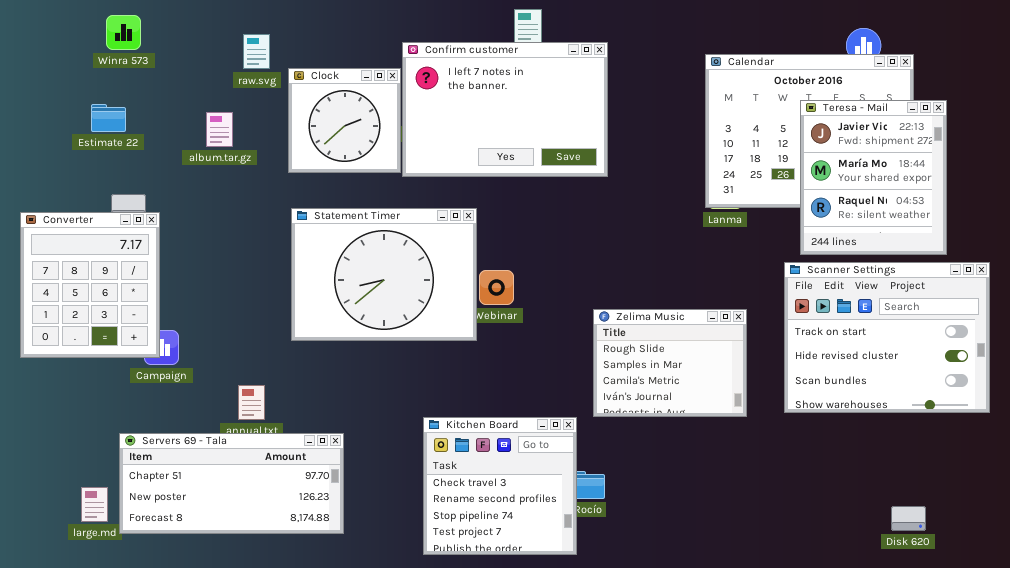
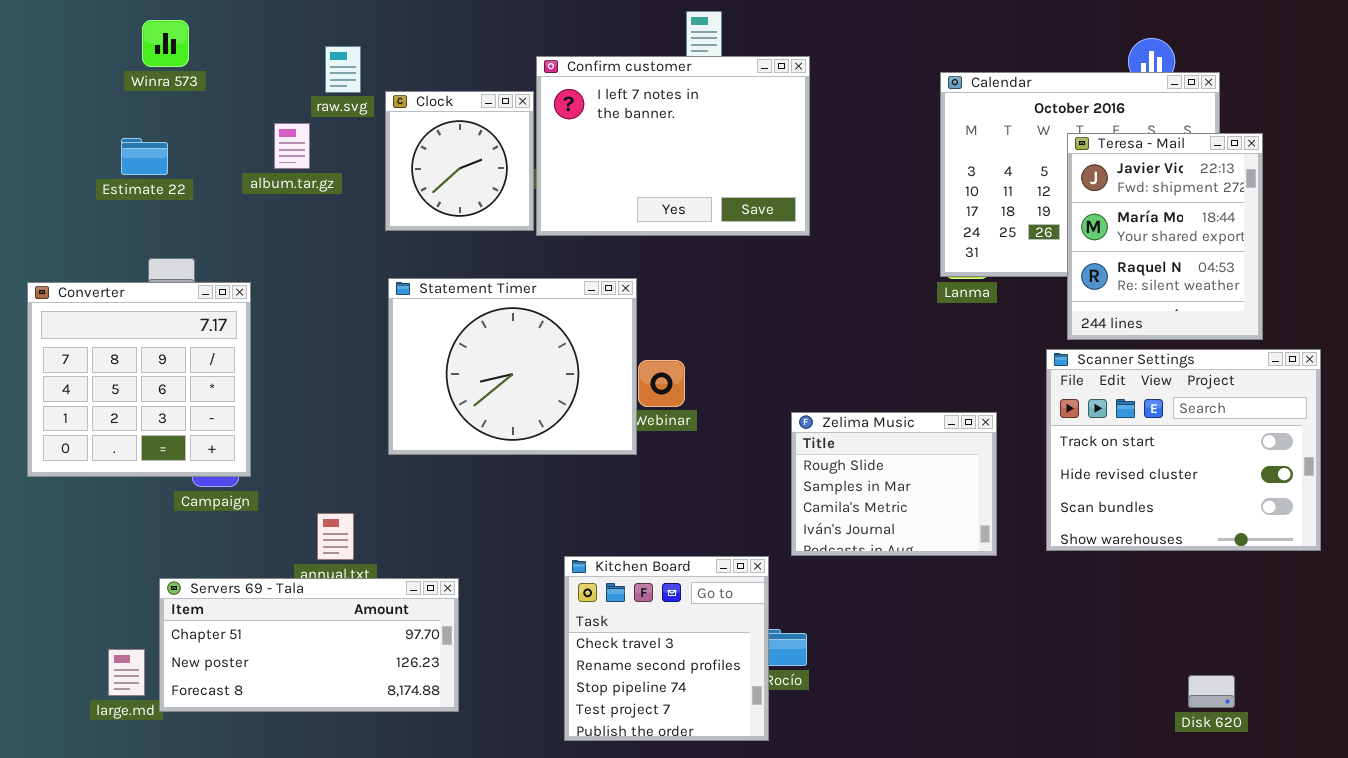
album.tar.gz: [206,112,233,147] -> [274,123,310,169], moved
Converter: [20,212,160,358] -> [27,282,251,477], resized

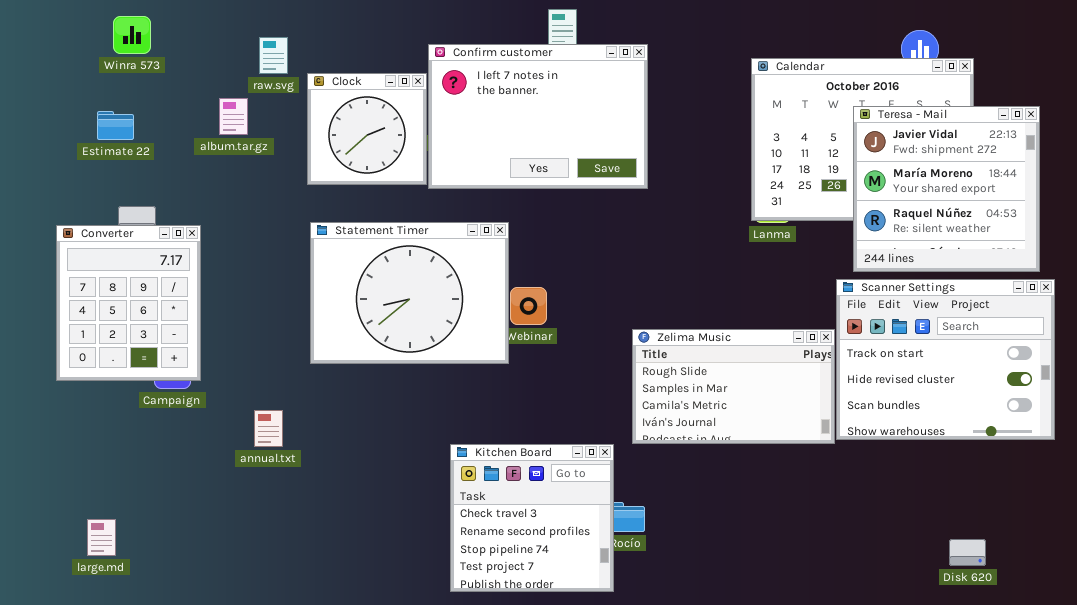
Teresa - Mail: [1067,133,1263,340] -> [853,106,1040,272], resized
Converter: [27,282,251,477] -> [56,225,201,381], resized
Zelima Music: [791,412,997,556] -> [632,329,835,444], resized
Servers 69 - Tala: [159,578,459,712] -> none, closed

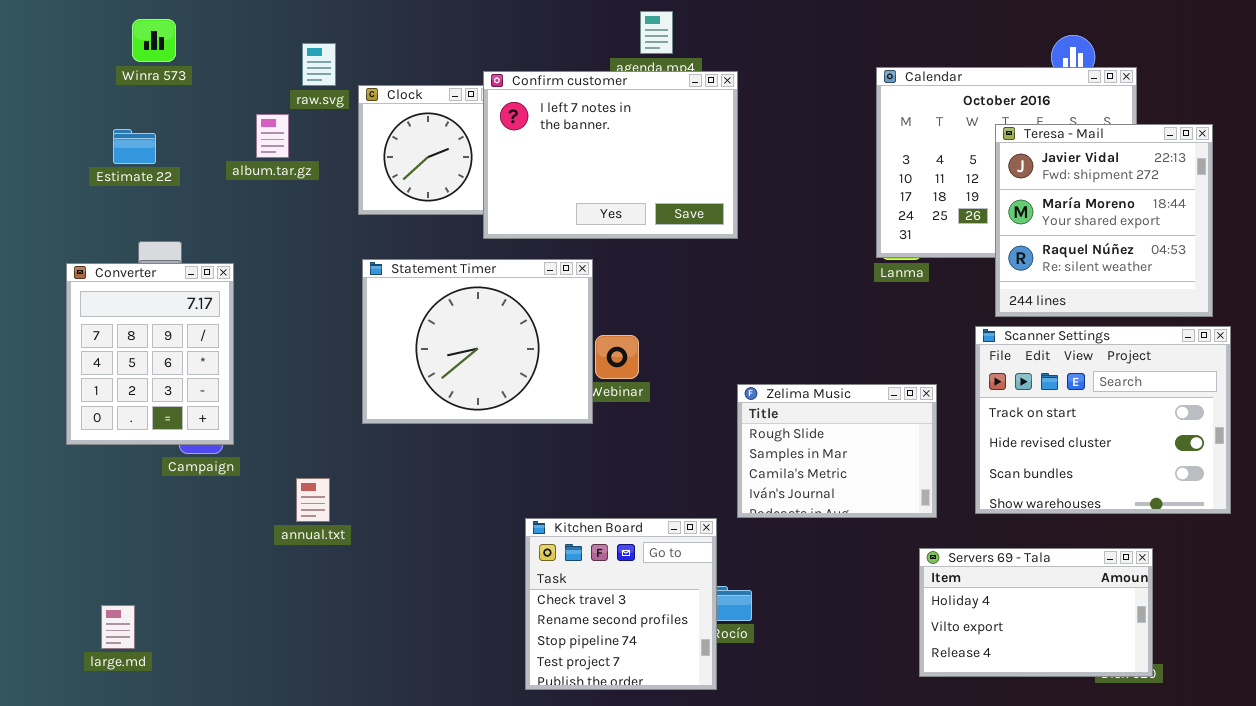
Confirm customer: [428,44,648,189] -> [483,71,738,239], moved
Zelima Music: [632,329,835,444] -> [737,384,937,518], resized
Servers 69 - Tala: none -> [919,548,1153,677], opened

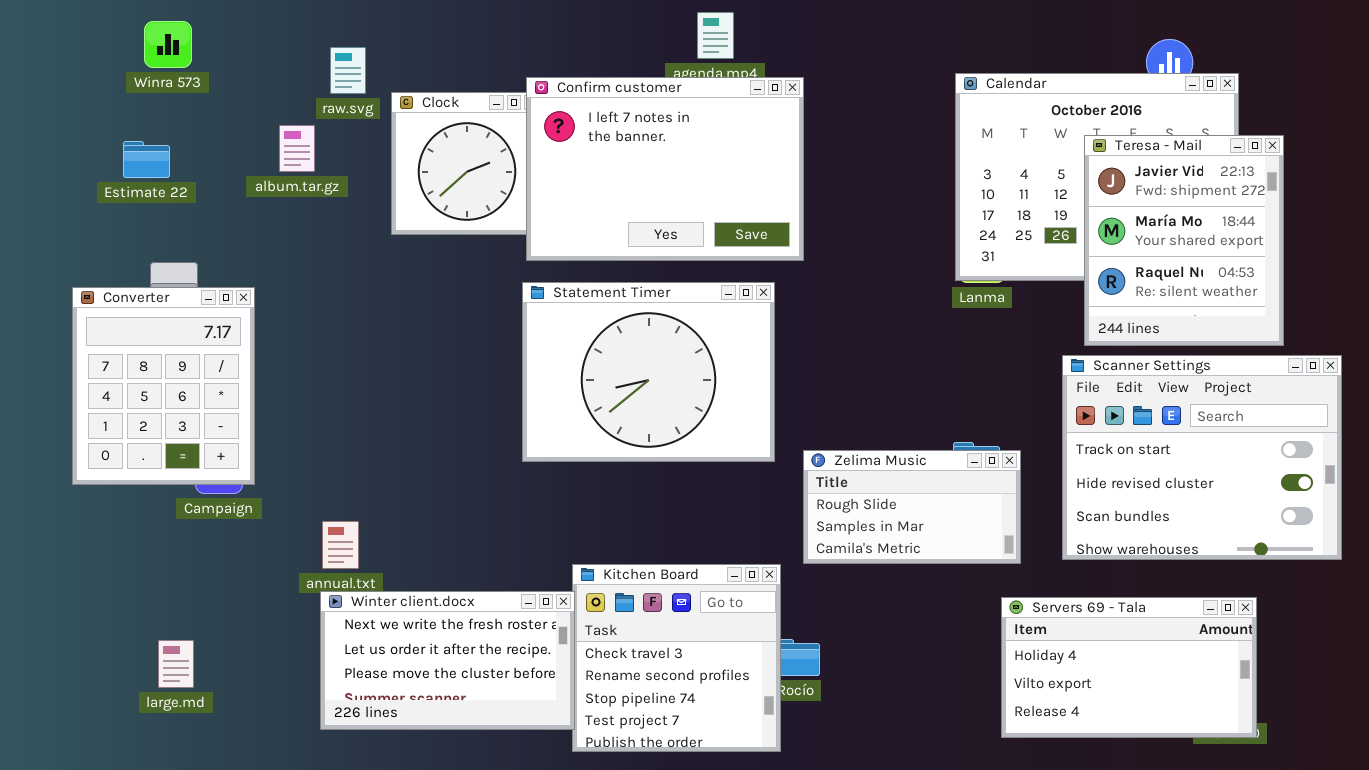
Teresa - Mail: [995,124,1213,317] -> [1084,135,1284,346], resized
Statement Timer: [362,259,593,424] -> [522,282,775,462], moved
Zelima Music: [737,384,937,518] -> [803,450,1021,564], resized
Winter client.docx: none -> [320,591,575,730], opened
large.md: [101,605,135,649] -> [158,640,194,688], moved

